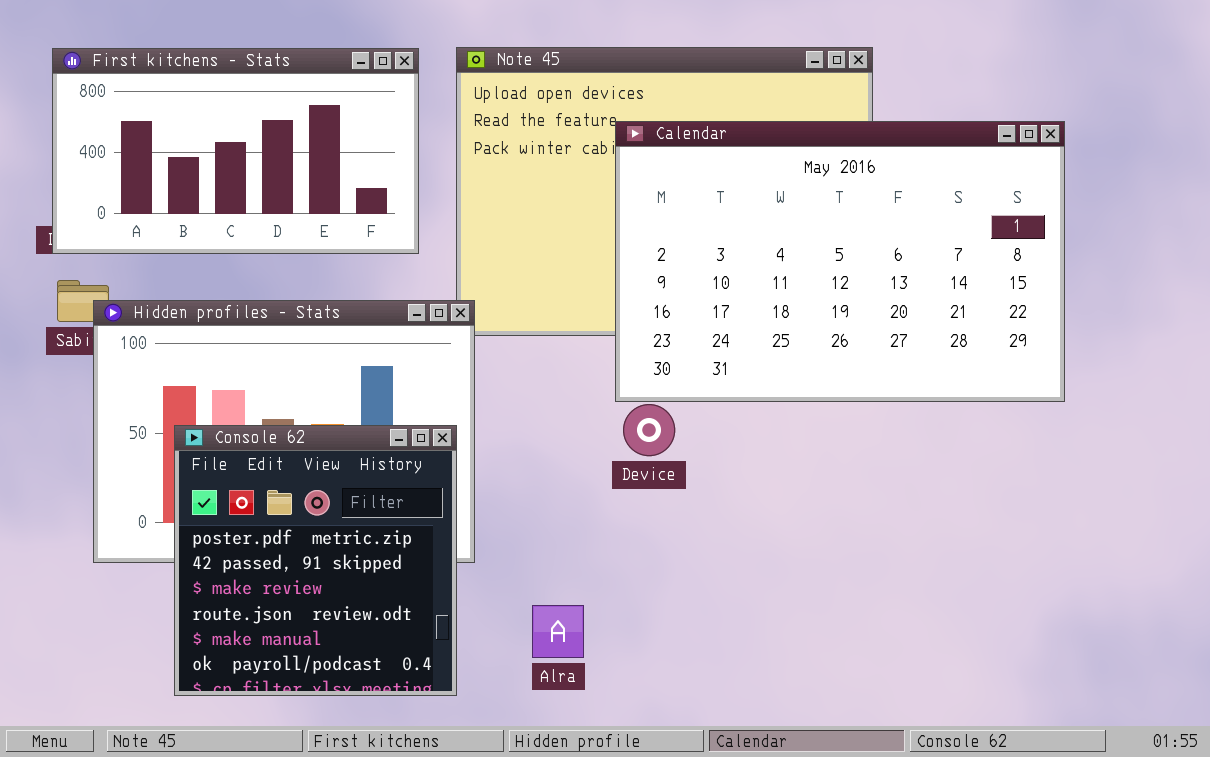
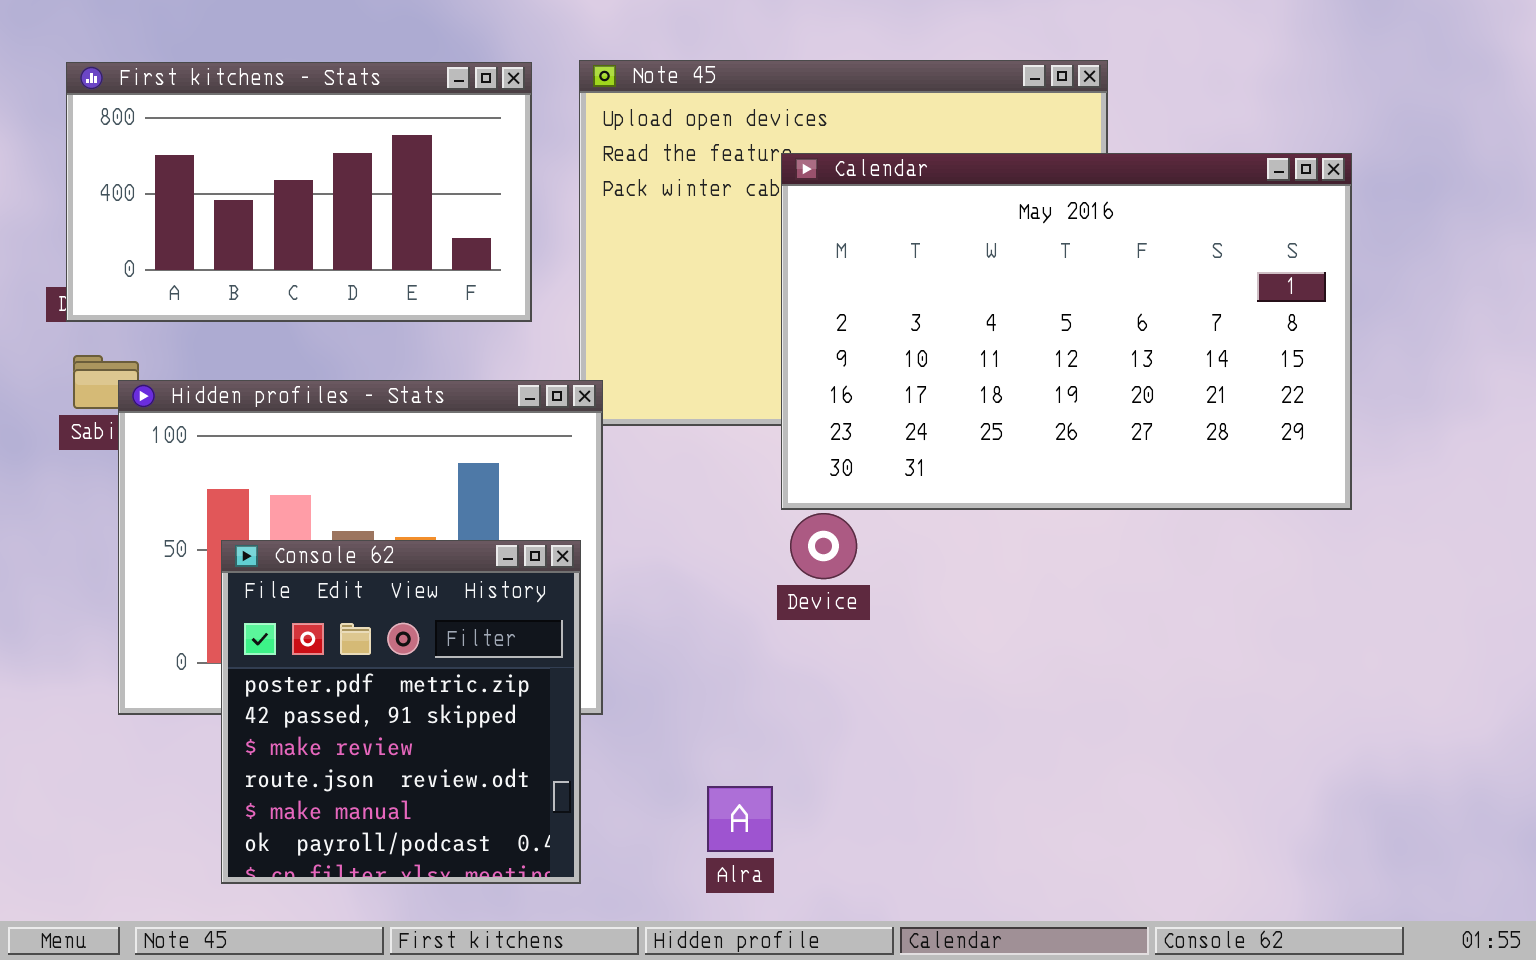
Alra: [532,605,584,658] -> [707,786,773,852], moved

